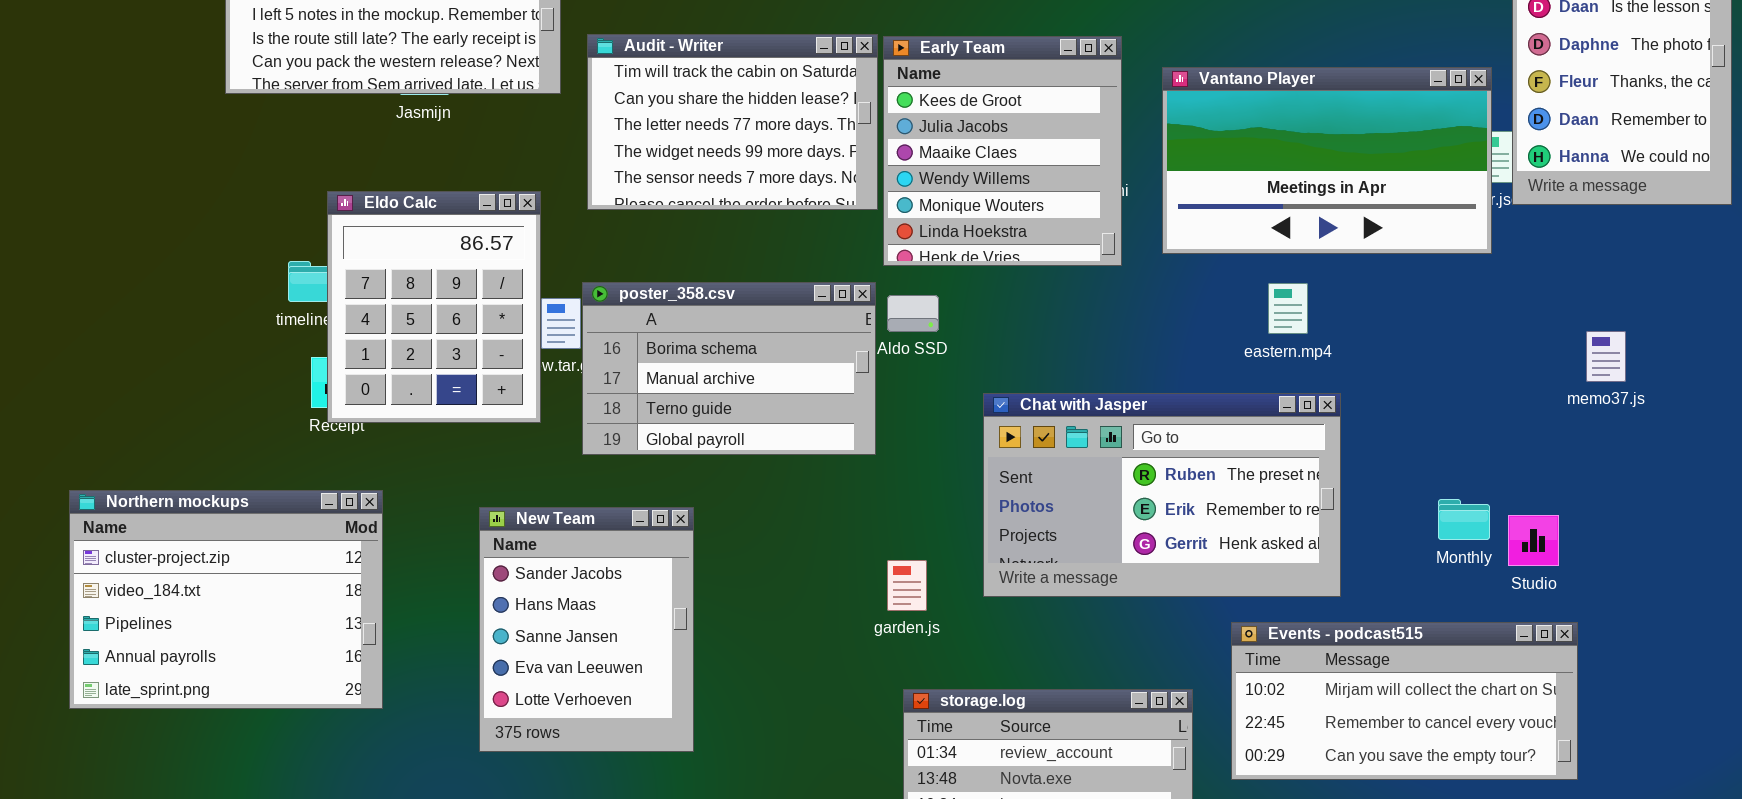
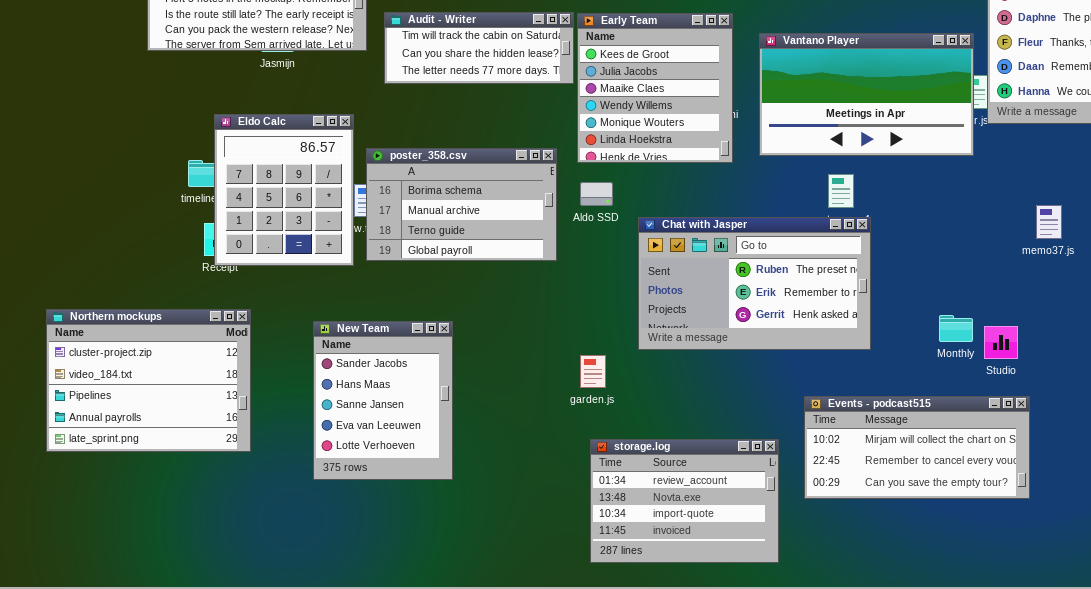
Audit - Writer: [587,34,878,210] -> [384,12,574,84], resized
poster_358.csv: [582,282,876,455] -> [366,148,557,261], moved
Chat with Jasper: [983,393,1341,597] -> [638,217,871,350], moved

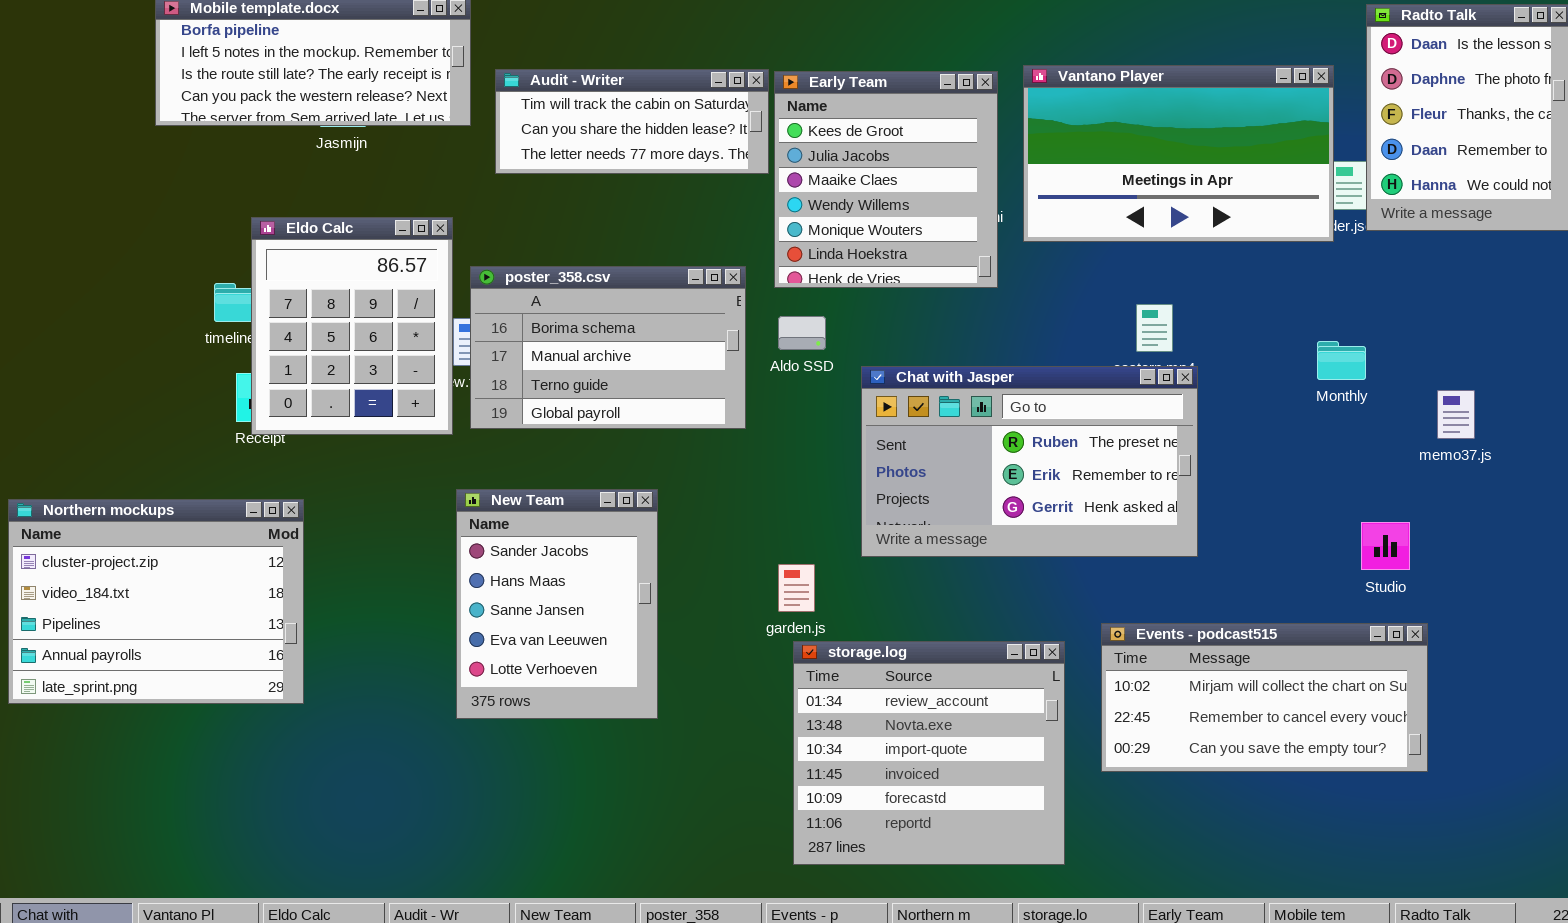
Vantano Player: [759,33,974,156] -> [1023,65,1334,242], moved
memo37.js: [1036,205,1062,239] -> [1437,390,1475,439], moved
Monthly: [939,315,973,342] -> [1317,341,1366,380], moved
New Team: [313,321,453,480] -> [456,489,658,719], moved
storage.log: [590,439,779,563] -> [793,641,1065,865], resized

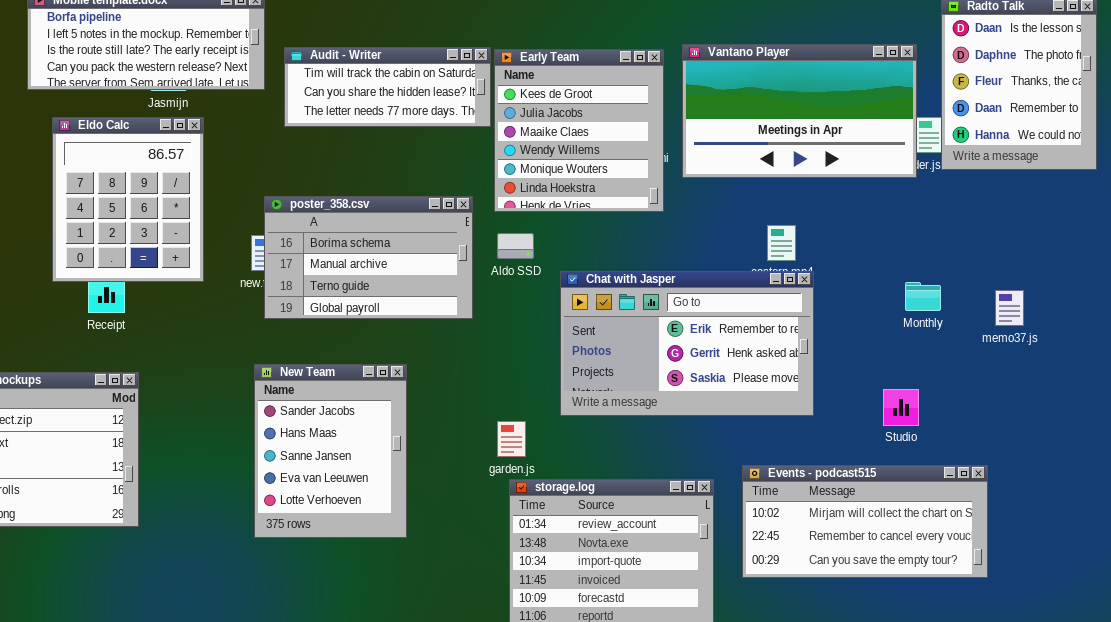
Eldo Calc: [251,217,453,435] -> [52,117,204,282], moved
Monthly: [1317,341,1366,380] -> [905,282,941,311], moved
Chat with Jasper: [861,366,1198,557] -> [560,271,814,416], scrolled down 1 row
Studio: [1361,522,1410,570] -> [883,389,919,426], moved

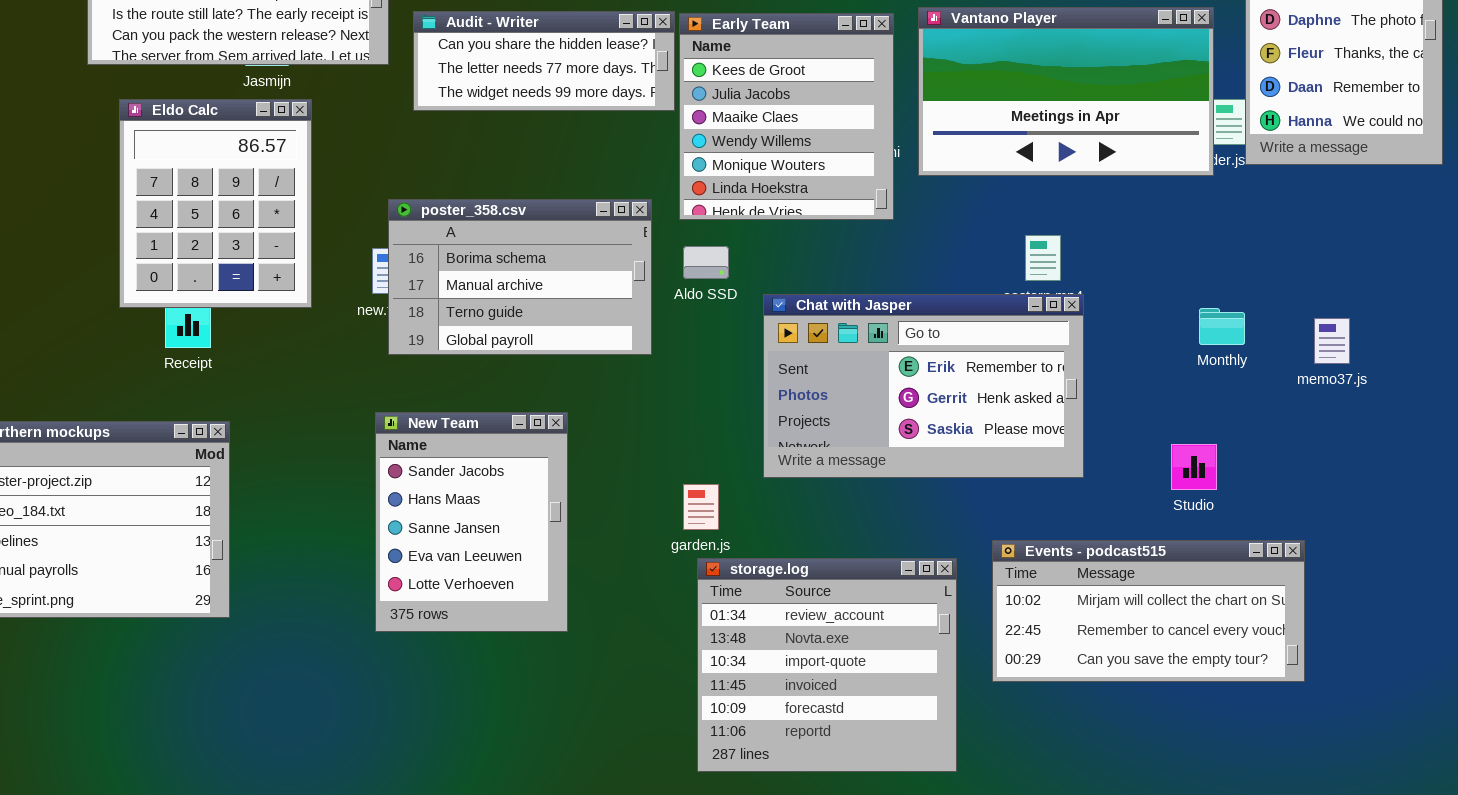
Audit - Writer: [284,47,491,127] -> [413,11,675,111], scrolled down 1 row

